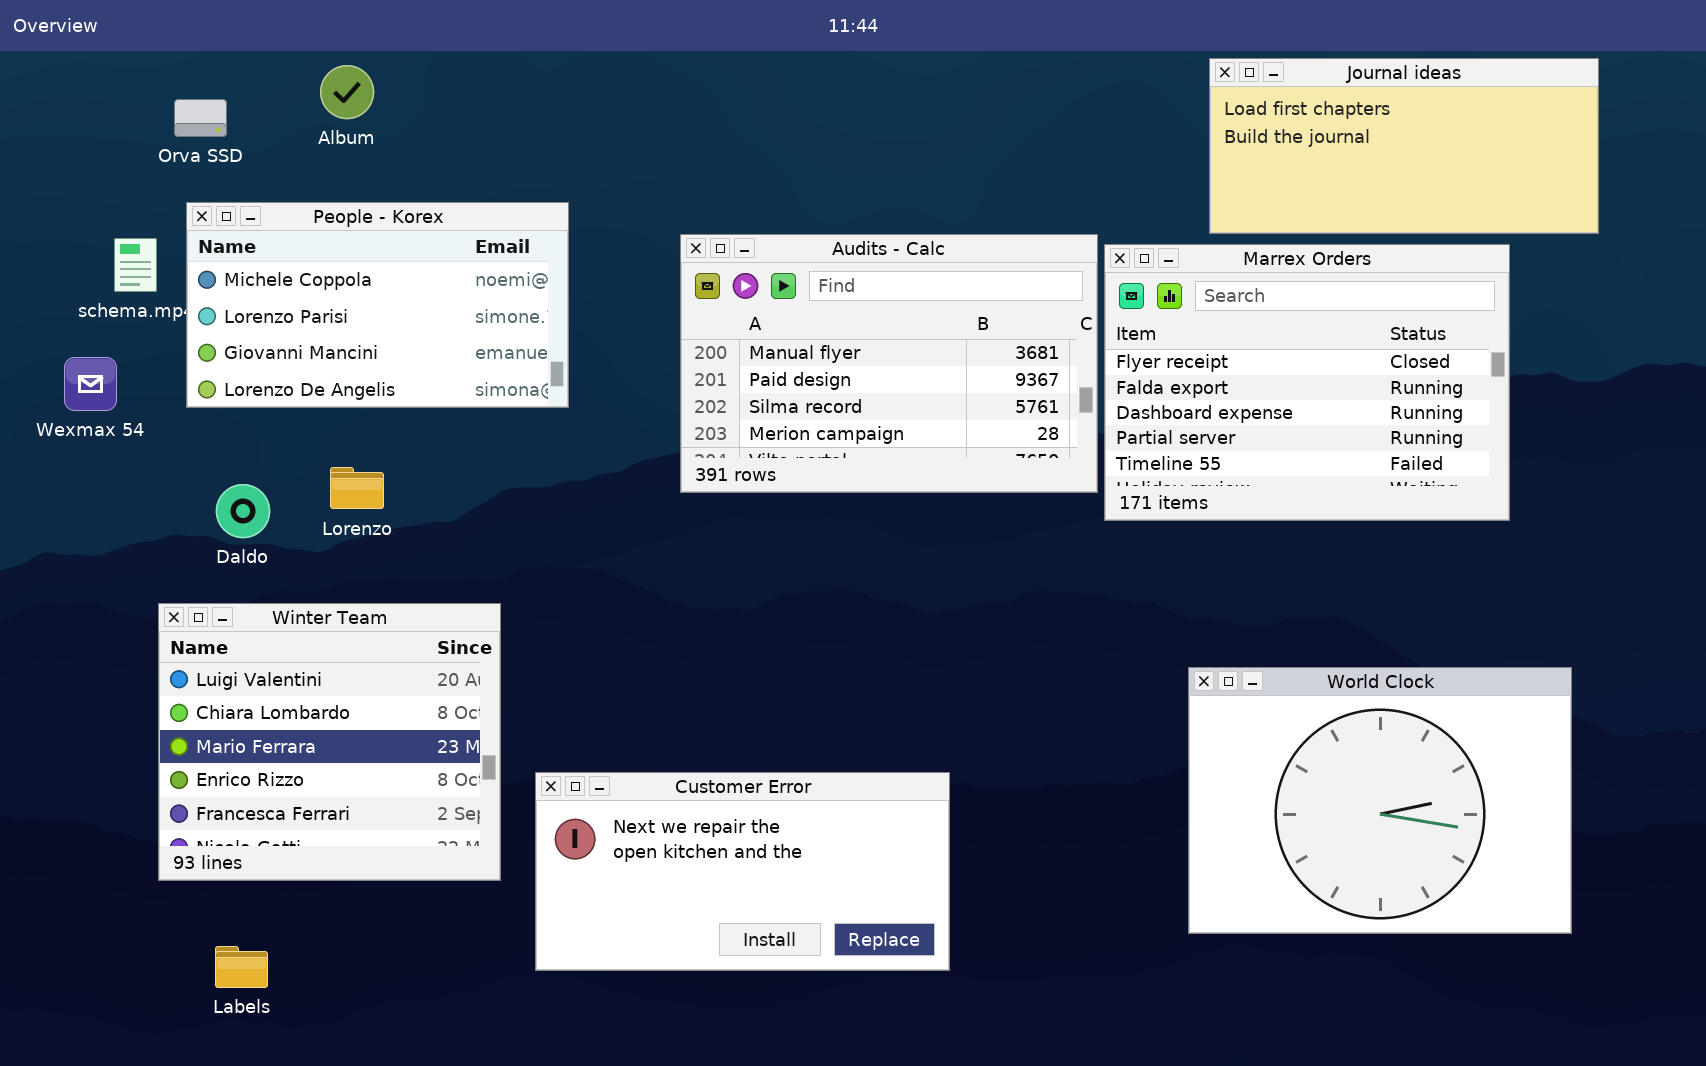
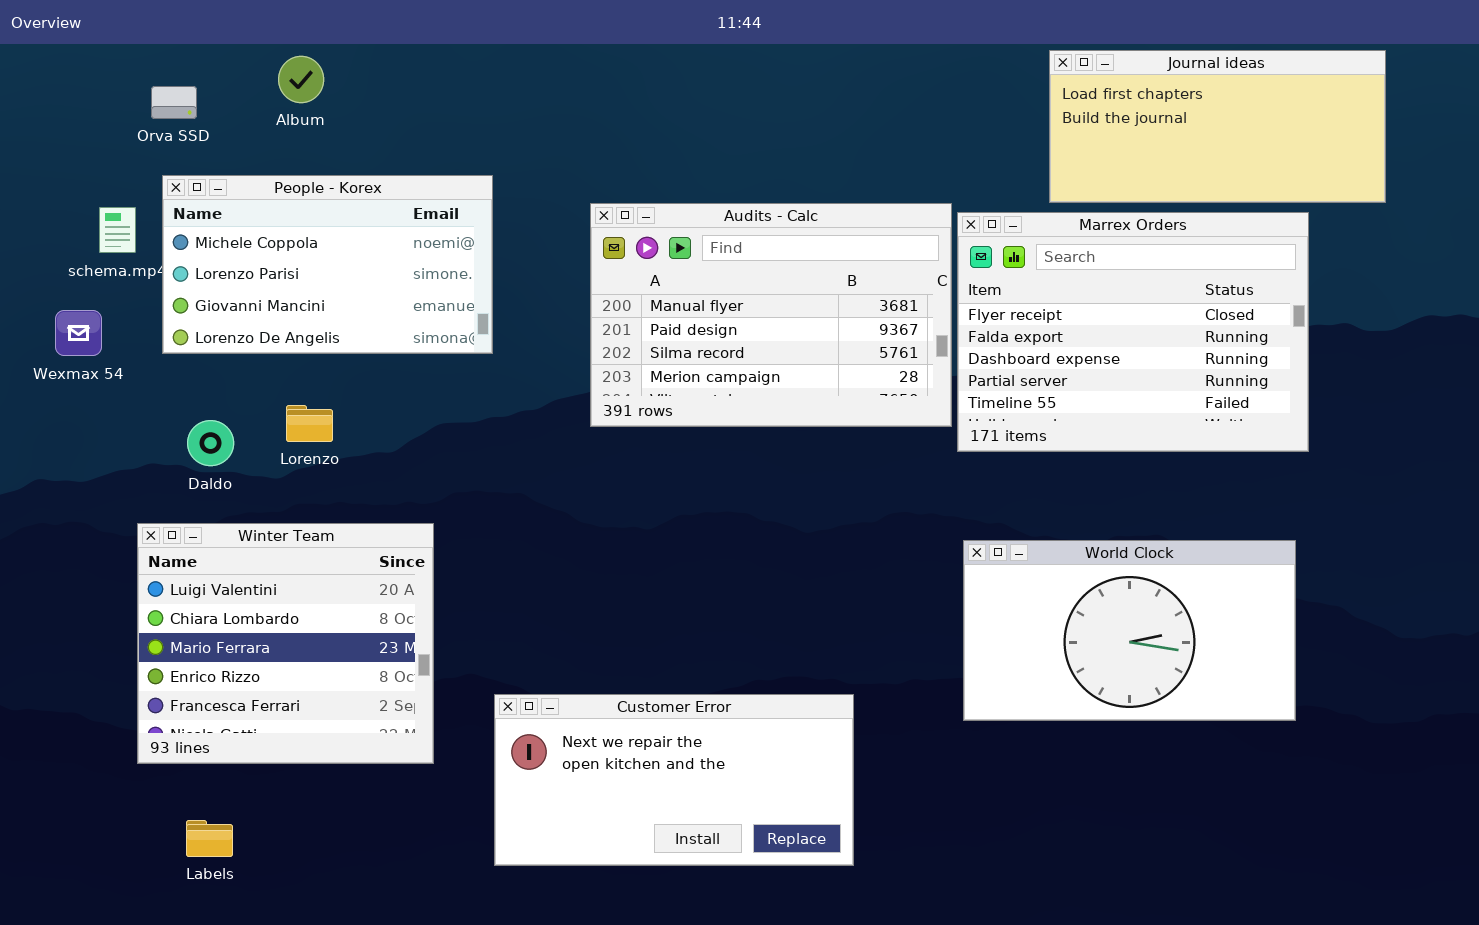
World Clock: [1188,667,1572,934] -> [963,540,1296,721], moved, resized
Customer Error: [535,772,950,971] -> [494,694,854,866], moved

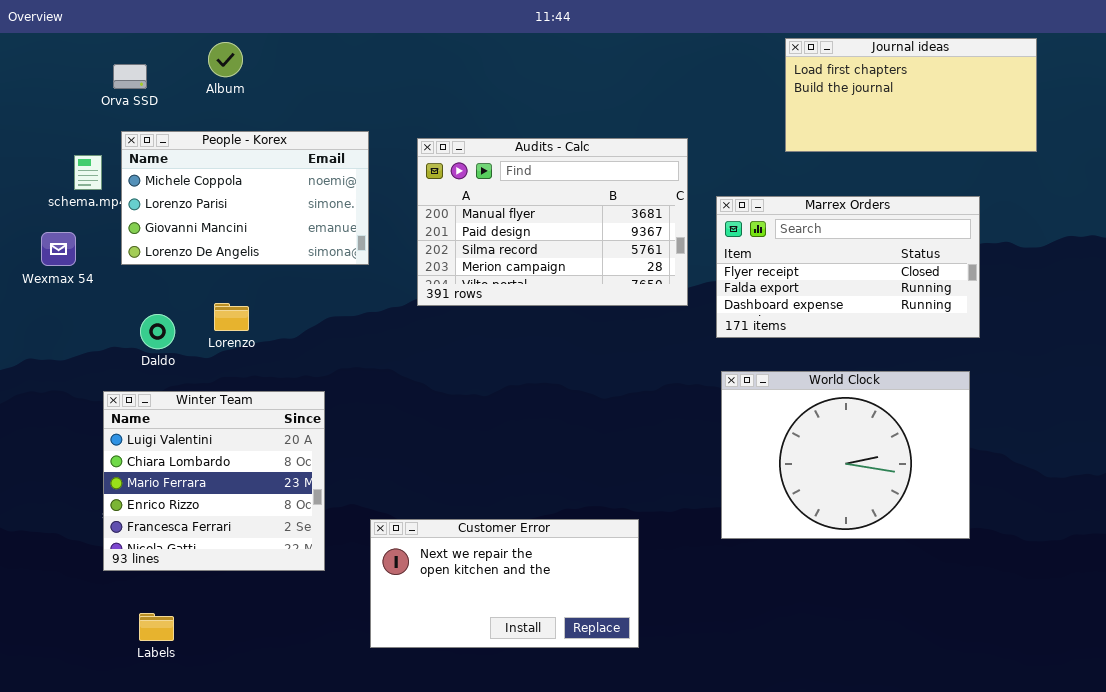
Audits - Calc: [590,203,952,427] -> [417,138,688,306], moved
Marrex Orders: [957,212,1309,452] -> [716,196,980,338], resized
World Clock: [963,540,1296,721] -> [721,371,970,539], resized

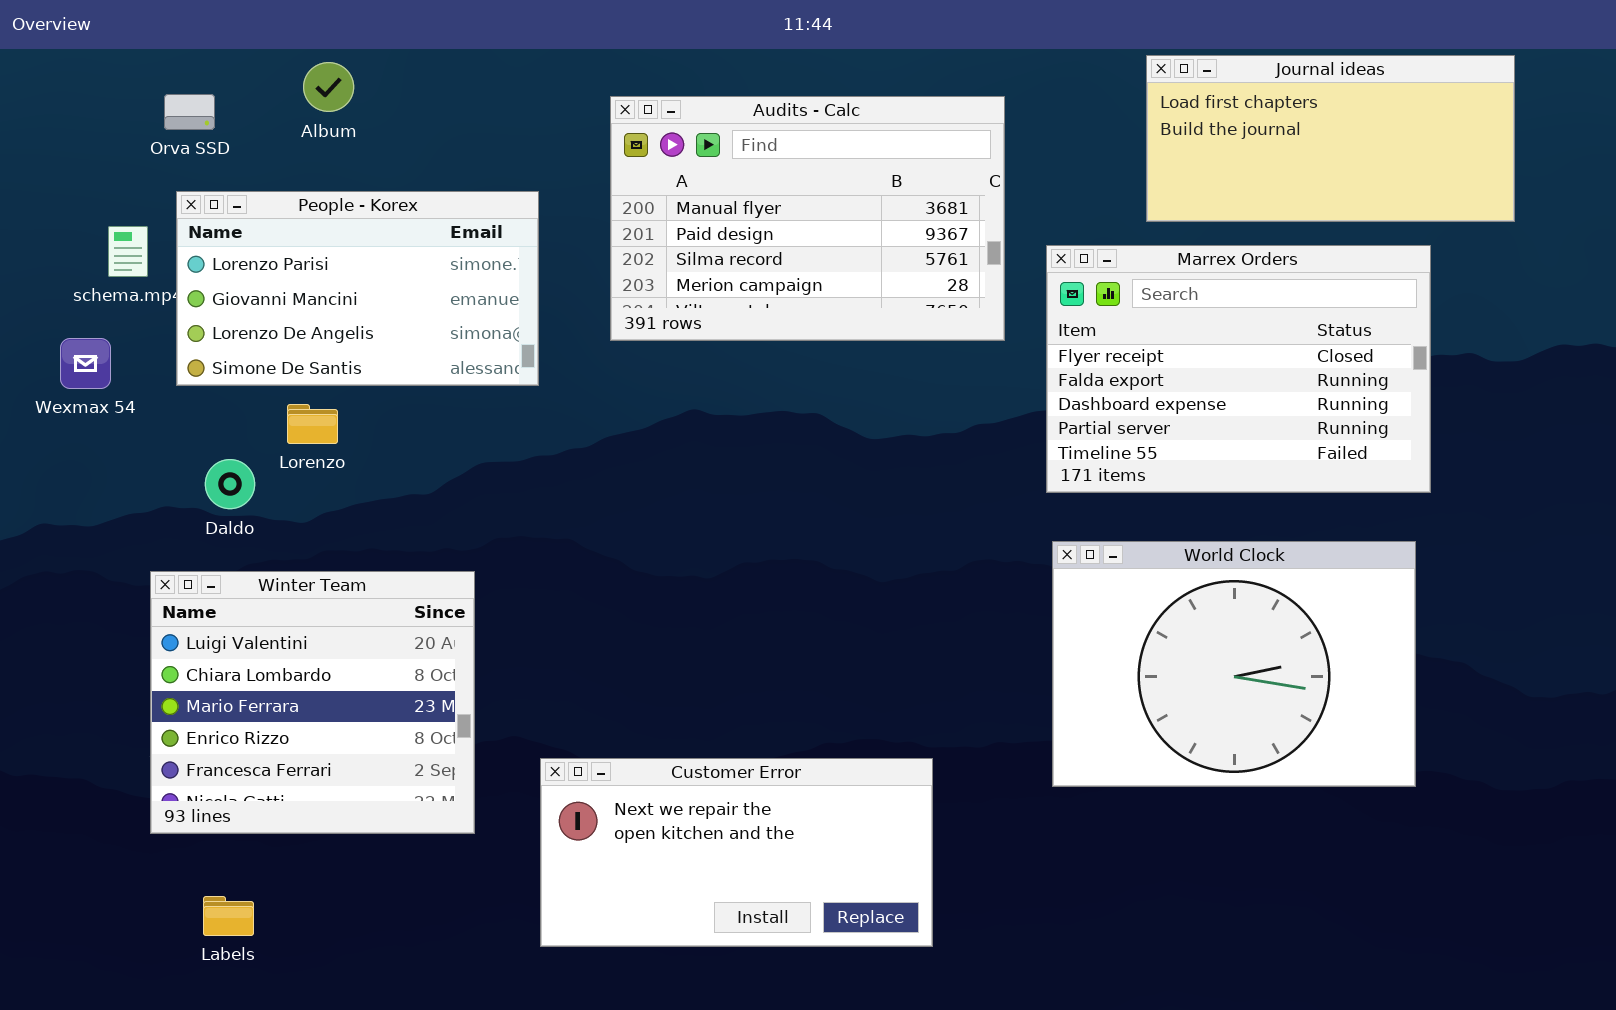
People - Korex: [121,131,369,265] -> [176,191,539,386], scrolled down 1 row
Audits - Calc: [417,138,688,306] -> [610,96,1005,341], moved
Marrex Orders: [716,196,980,338] -> [1046,245,1431,493], resized
Lorenzo: [214,303,249,331] -> [287,404,338,444], moved

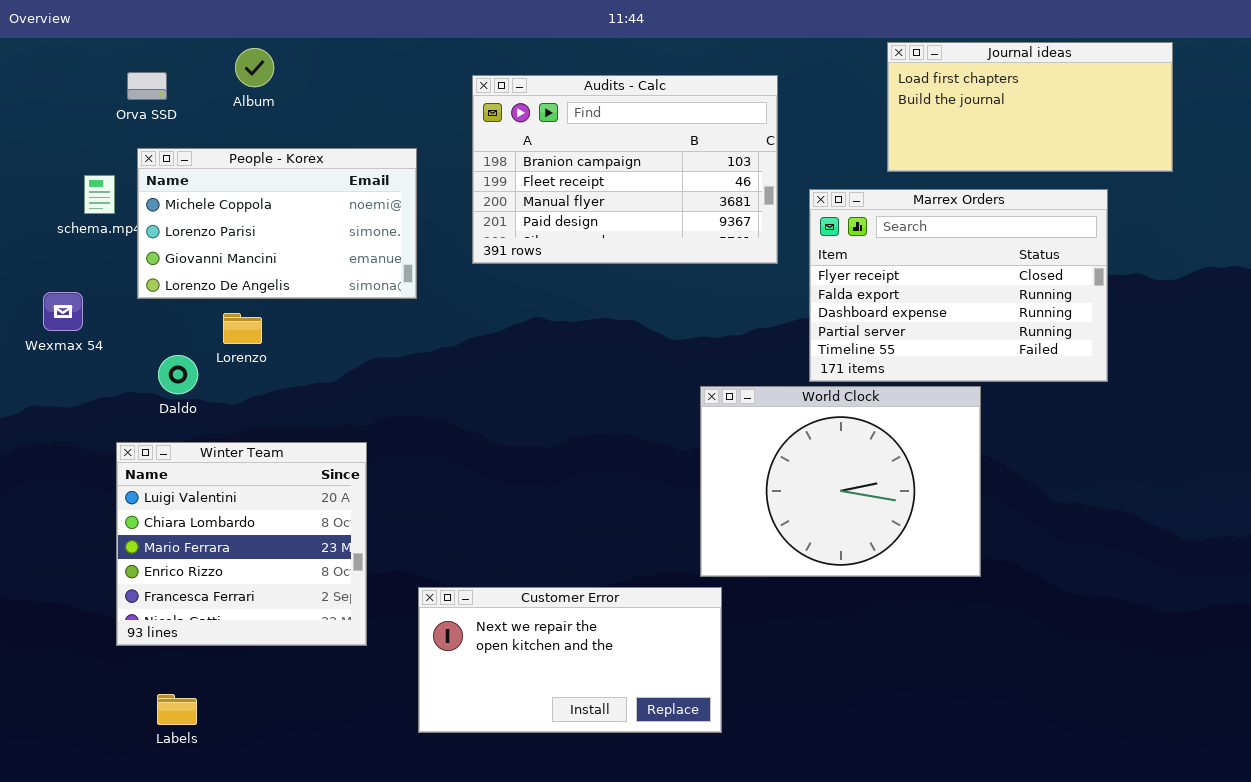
Audits - Calc: [610,96,1005,341] -> [472,75,778,264], scrolled up 2 rows
People - Korex: [176,191,539,386] -> [137,148,417,299], scrolled up 1 row
Wexmax 54: [60,338,111,389] -> [43,292,83,331], moved
World Clock: [1052,541,1416,787] -> [700,386,981,577], moved

